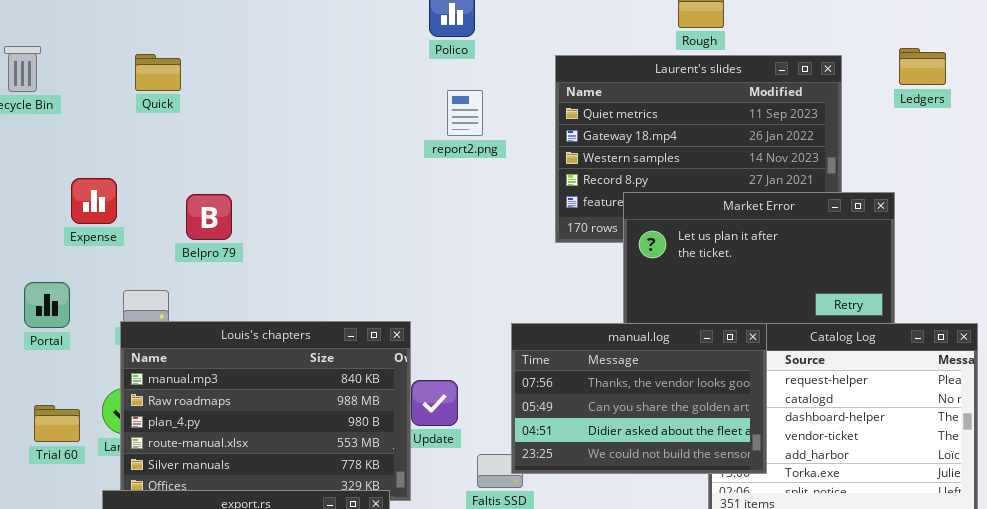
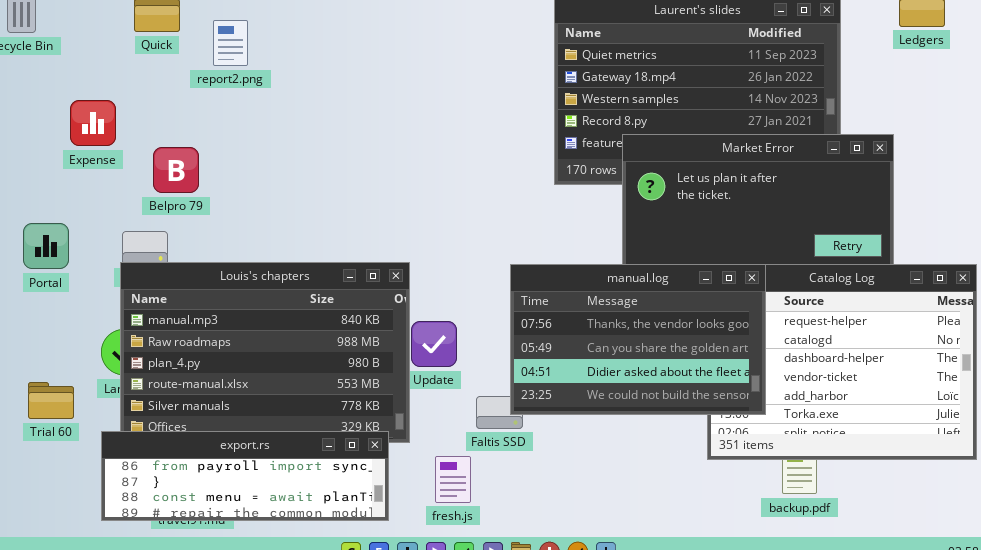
report2.png: [447,90,483,136] -> [213,20,248,66], moved
Expense: [71,178,117,224] -> [70,100,116,146], moved
Belpro 79: [186,194,232,240] -> [153,147,199,193], moved
Trial 60: [34,405,80,442] -> [28,382,74,419], moved

